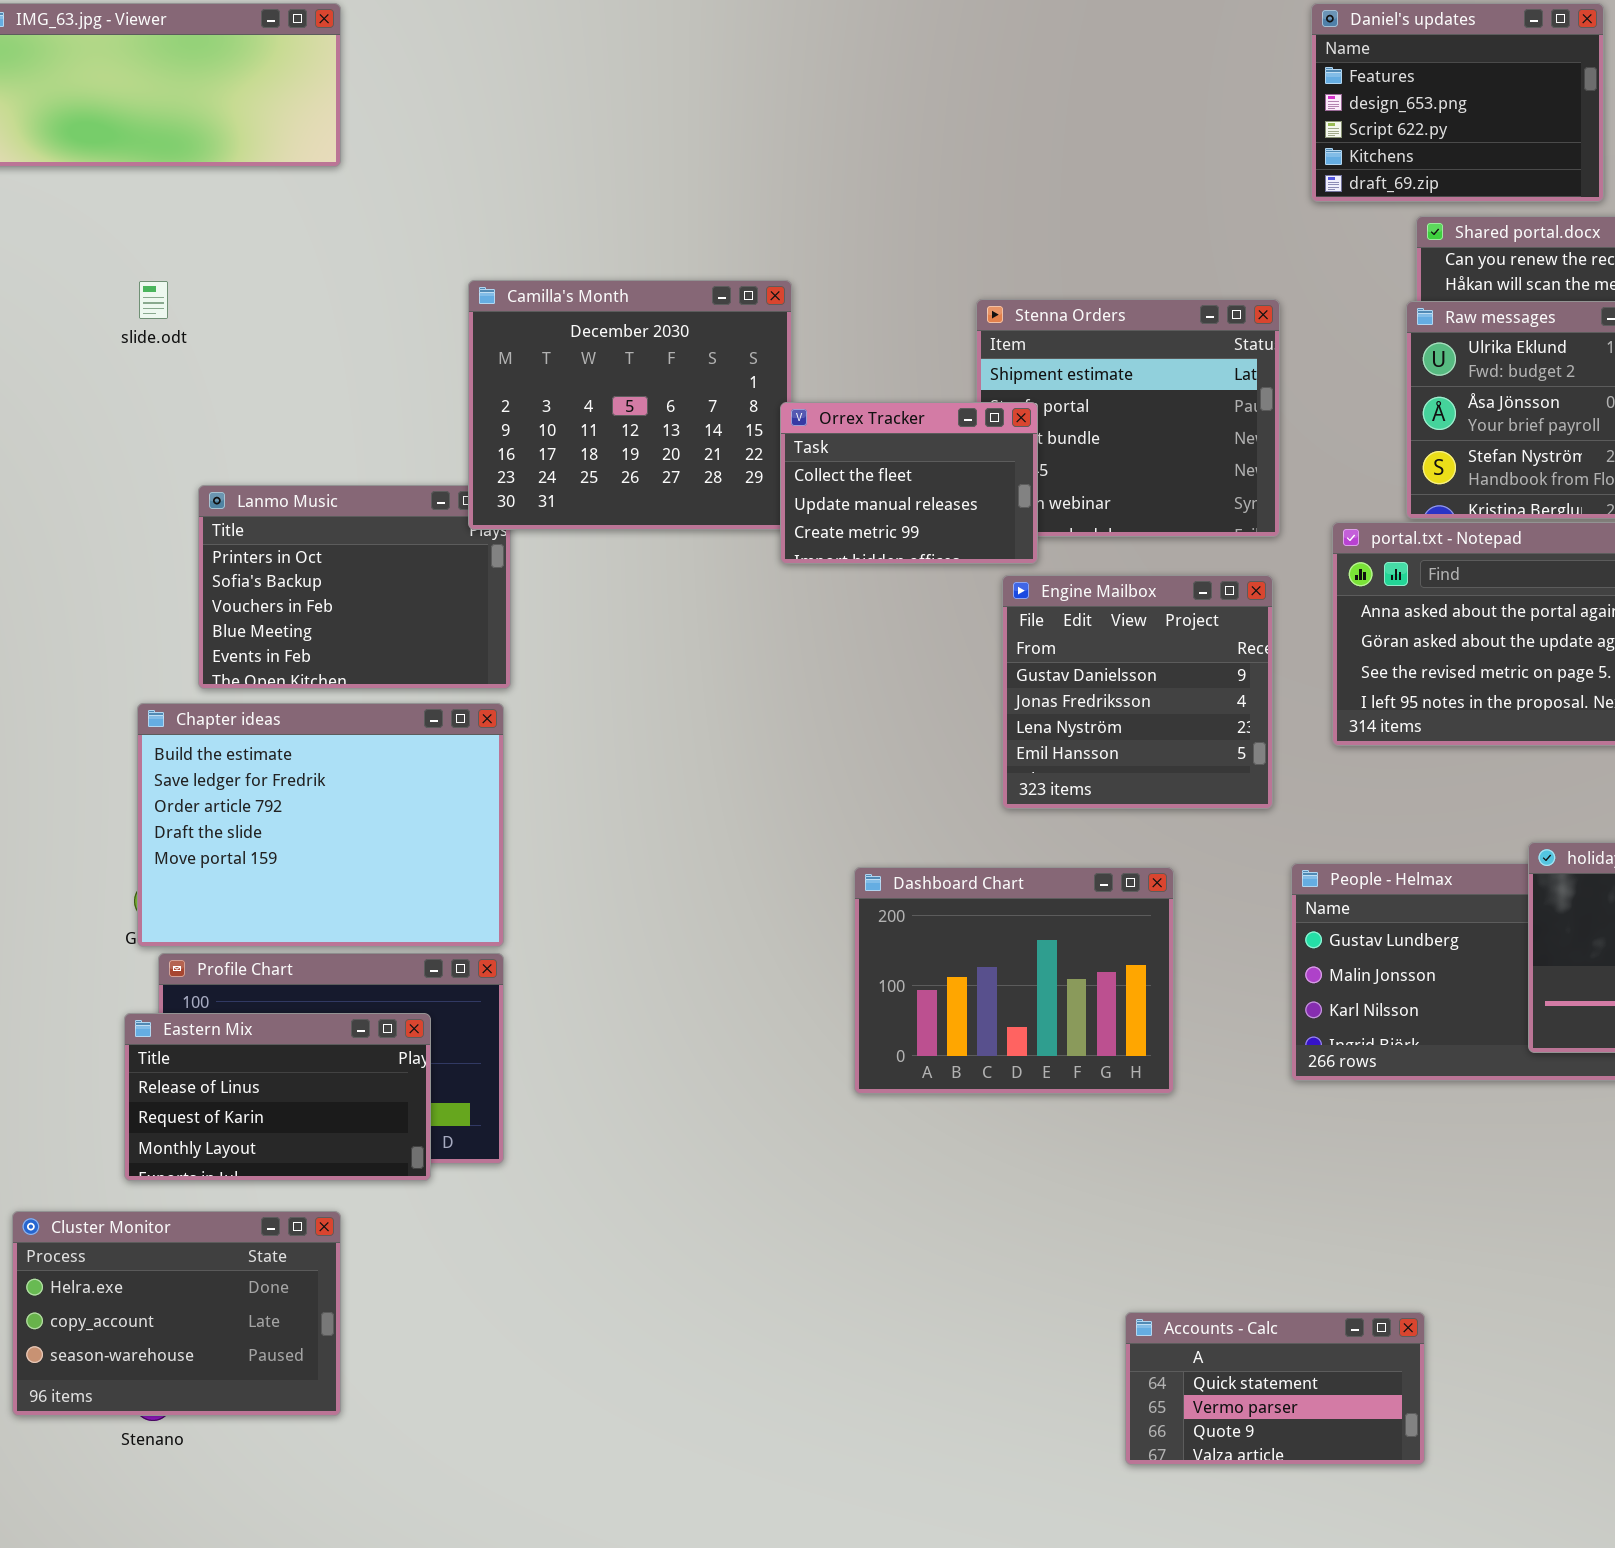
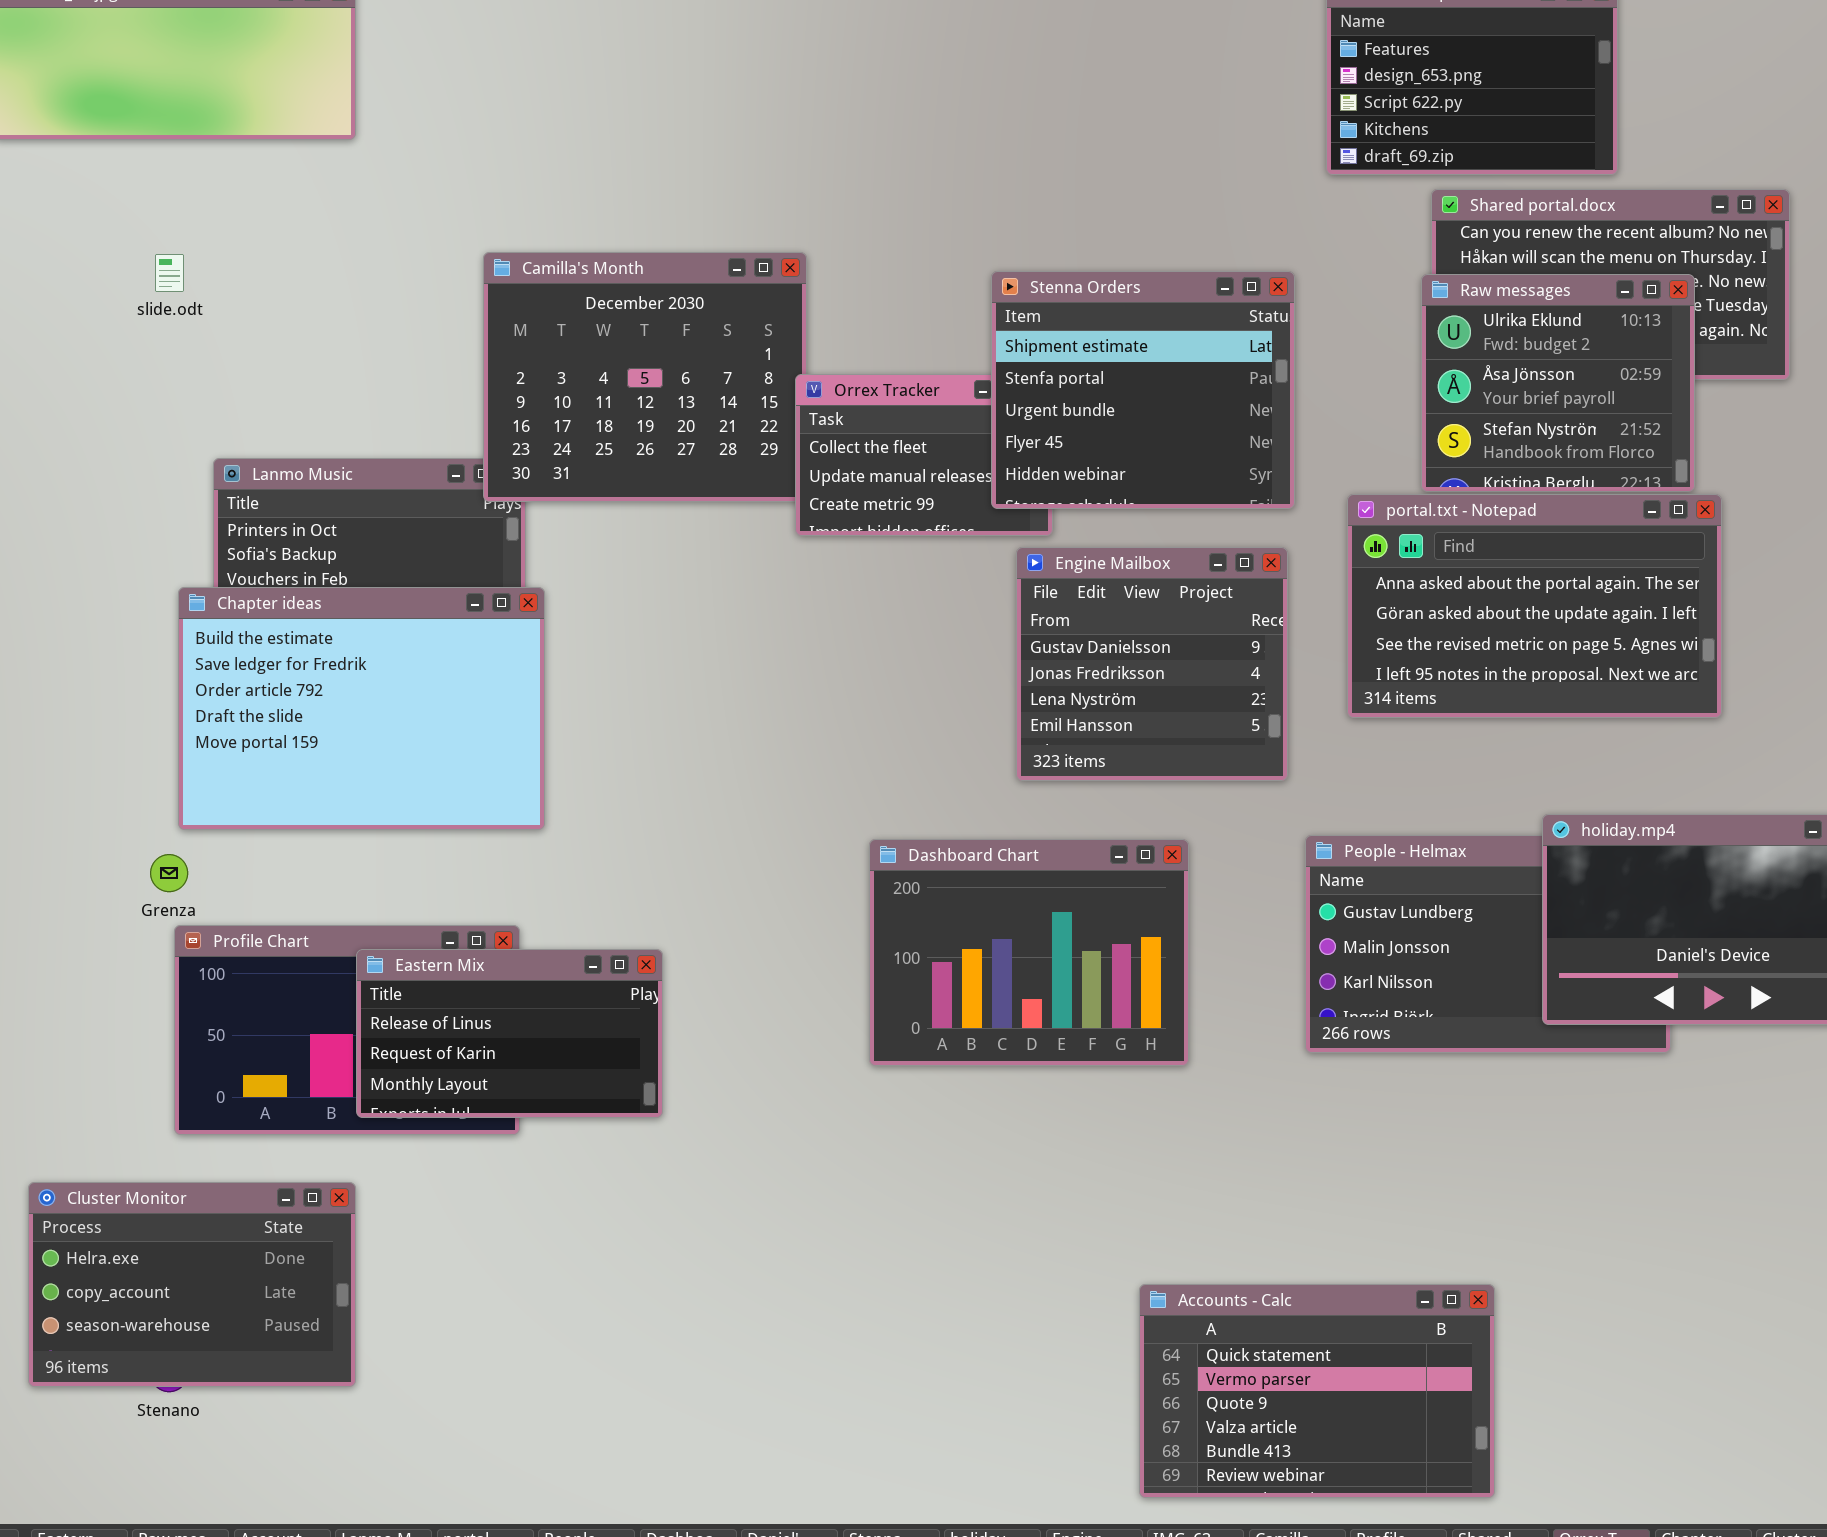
Stenna Orders: [976,299,1280,537] -> [991,271,1295,509], raised
Chapter ideas: [137,703,504,947] -> [178,587,545,830], moved
Eastern Mix: [124,1013,431,1181] -> [356,949,663,1118], moved
Accounts - Calc: [1125,1312,1425,1465] -> [1139,1284,1495,1498], resized

